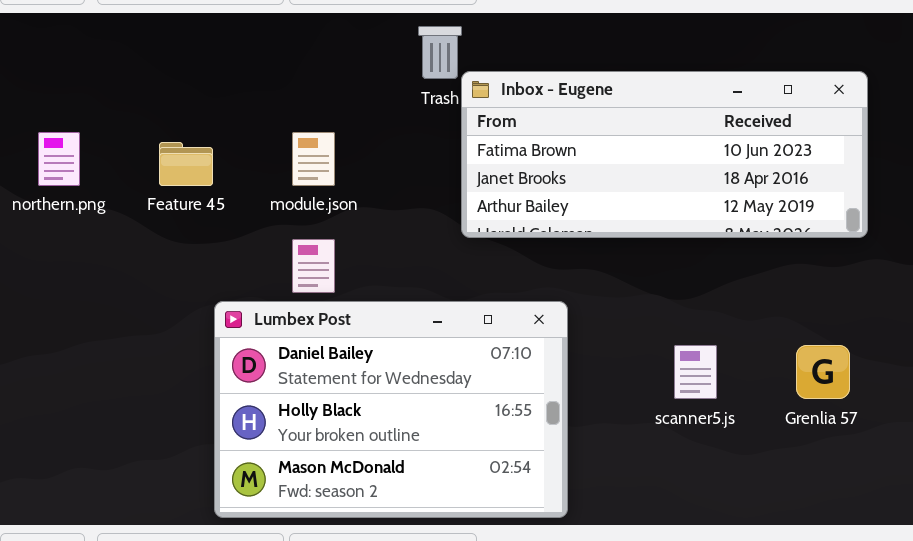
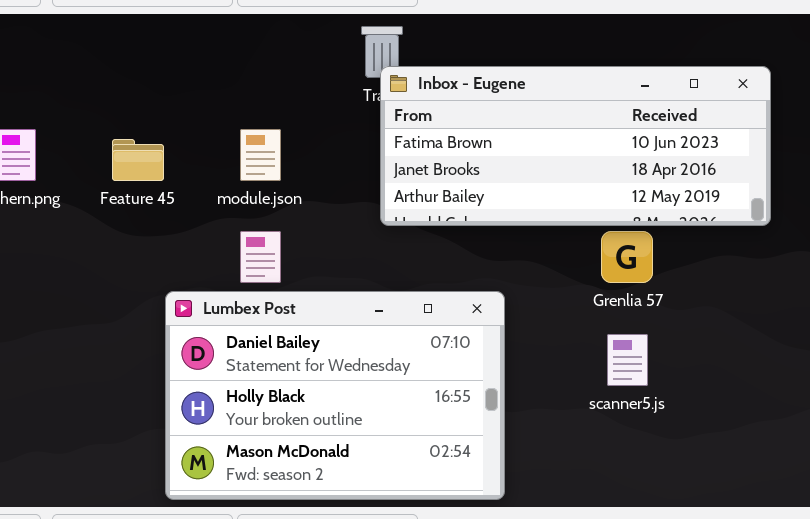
Inbox - Eugene: [461,71,868,238] -> [380,66,771,226], moved
Grenlia 57: [796,345,850,399] -> [601,231,653,283], moved

